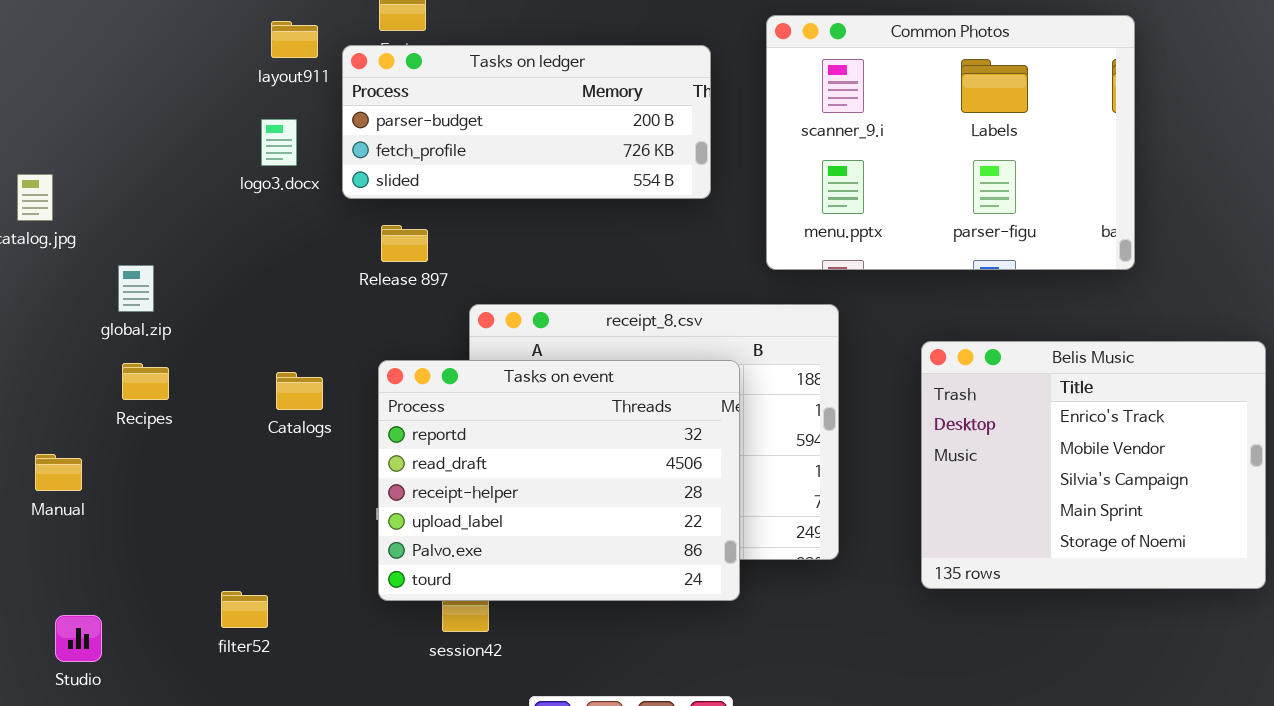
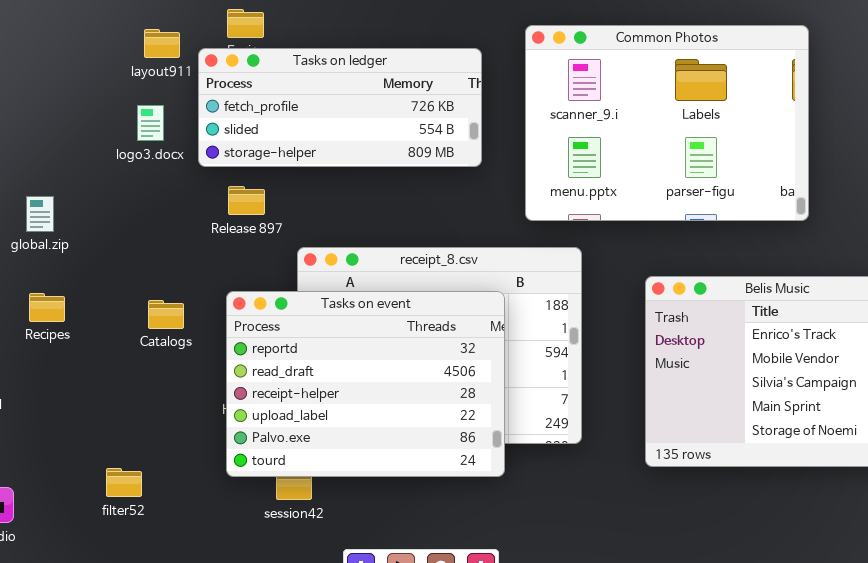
Tasks on ledger: [342,45,711,199] -> [198,48,482,167], scrolled down 1 row
global.zip: [118,265,154,312] -> [26,196,54,232], moved

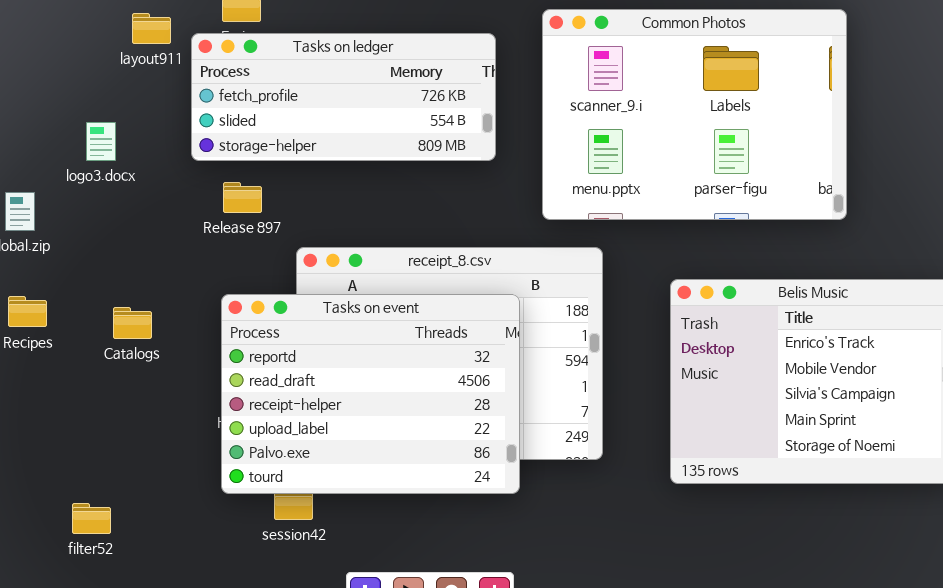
logo3.docx: [137,105,164,141] -> [86,122,116,161], moved
Catalogs: [148,300,184,329] -> [113,307,152,339], moved
filter52: [106,468,142,497] -> [72,503,111,534], moved

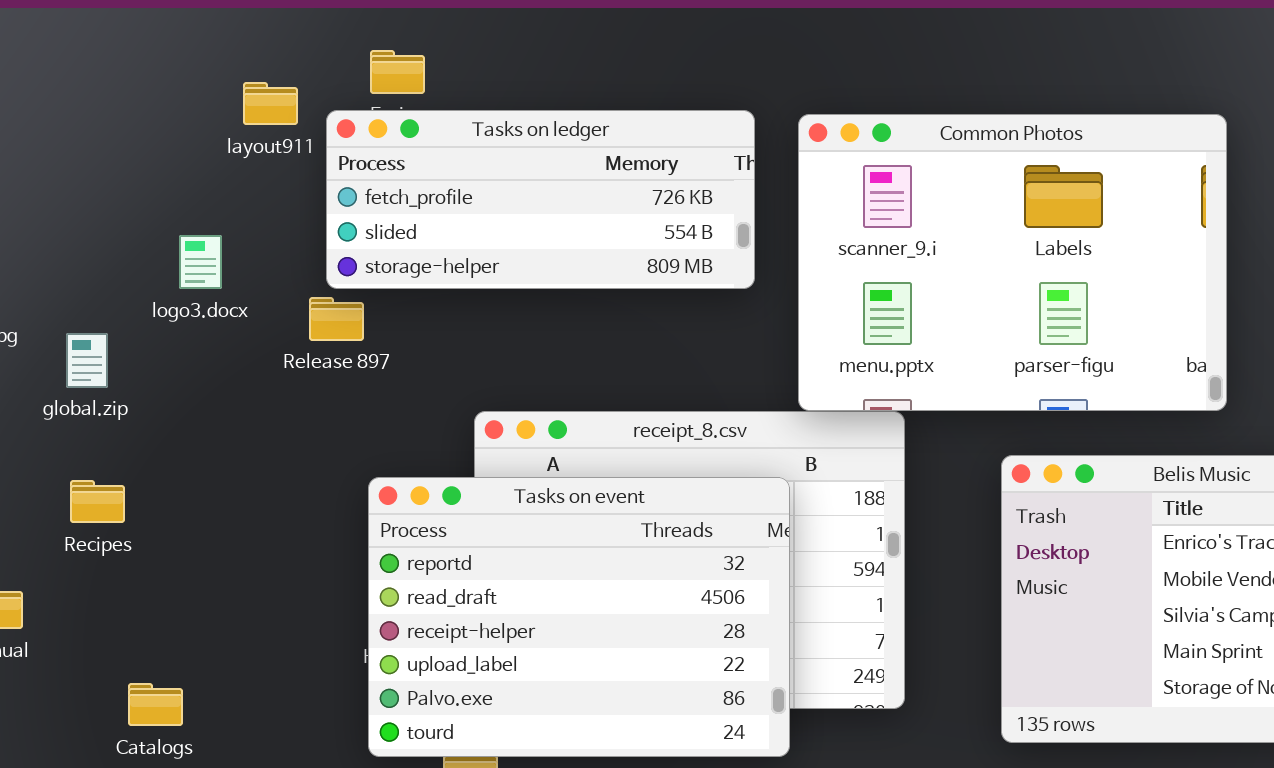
Common Photos: [542,9,847,220] -> [798,114,1227,411], moved
Release 897: [223,182,262,213] -> [309,297,364,341], moved
Catalogs: [113,307,152,339] -> [128,683,183,726], moved

